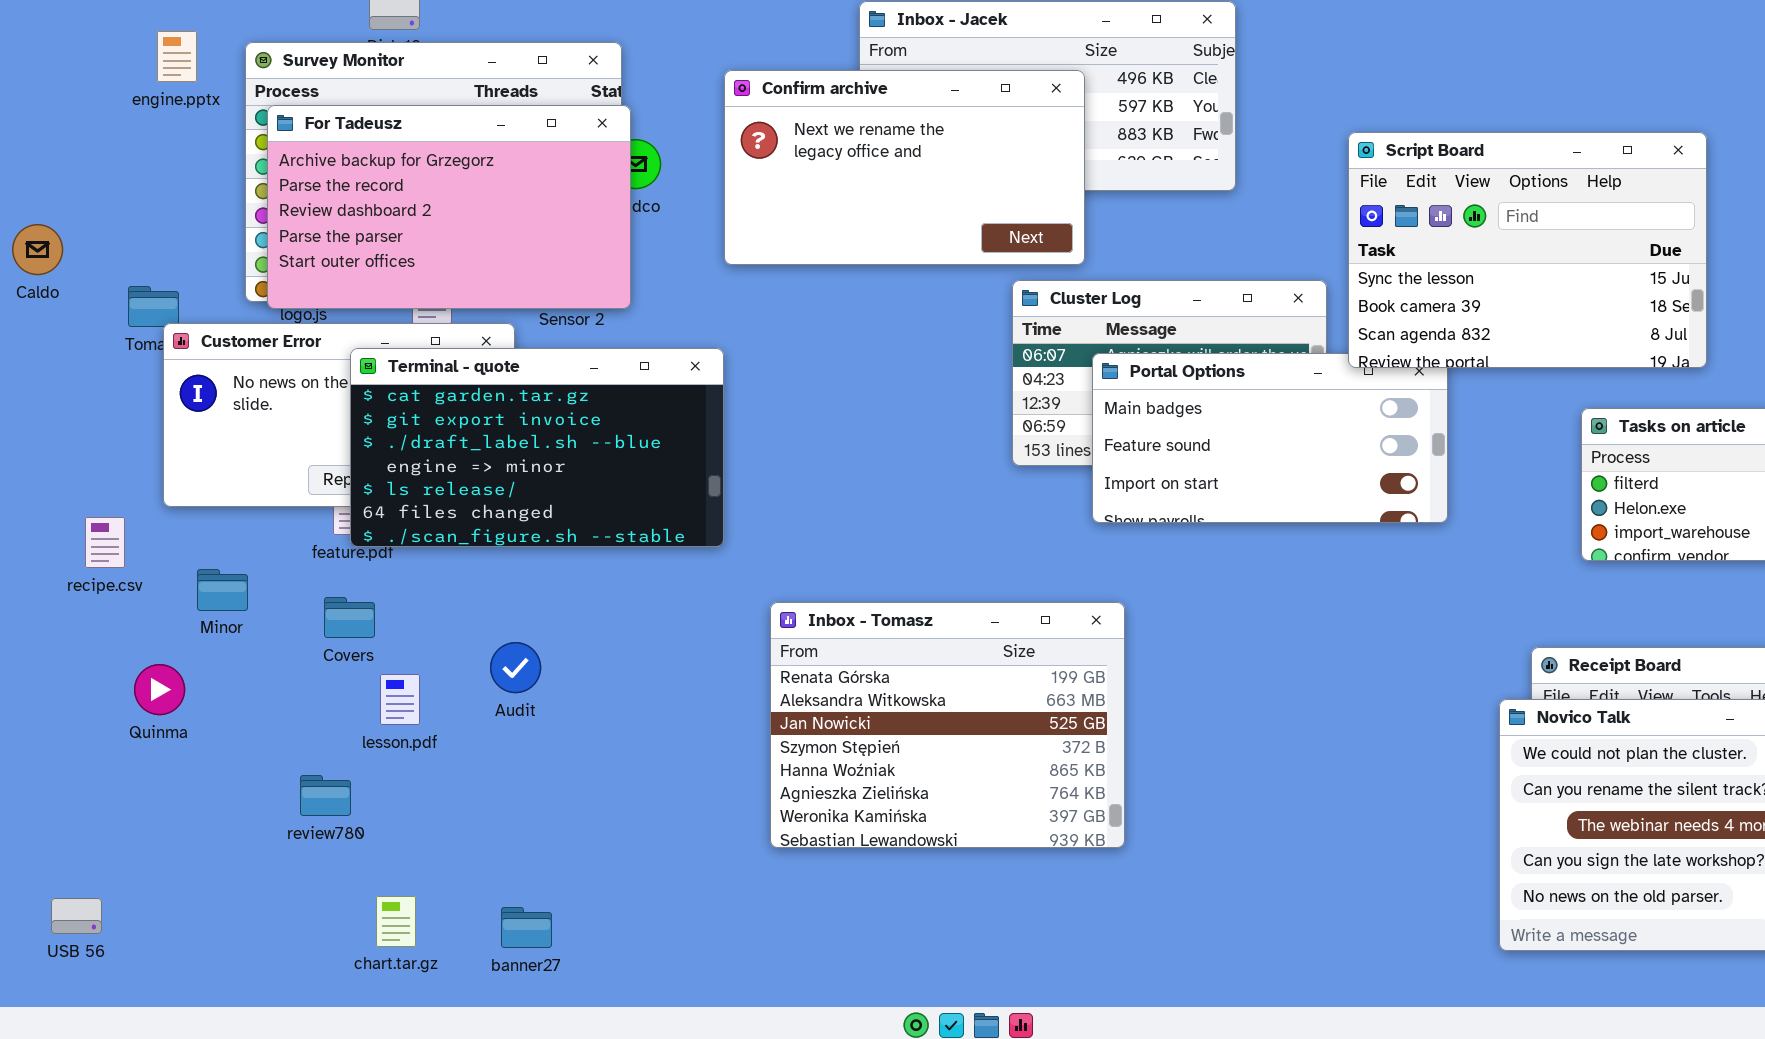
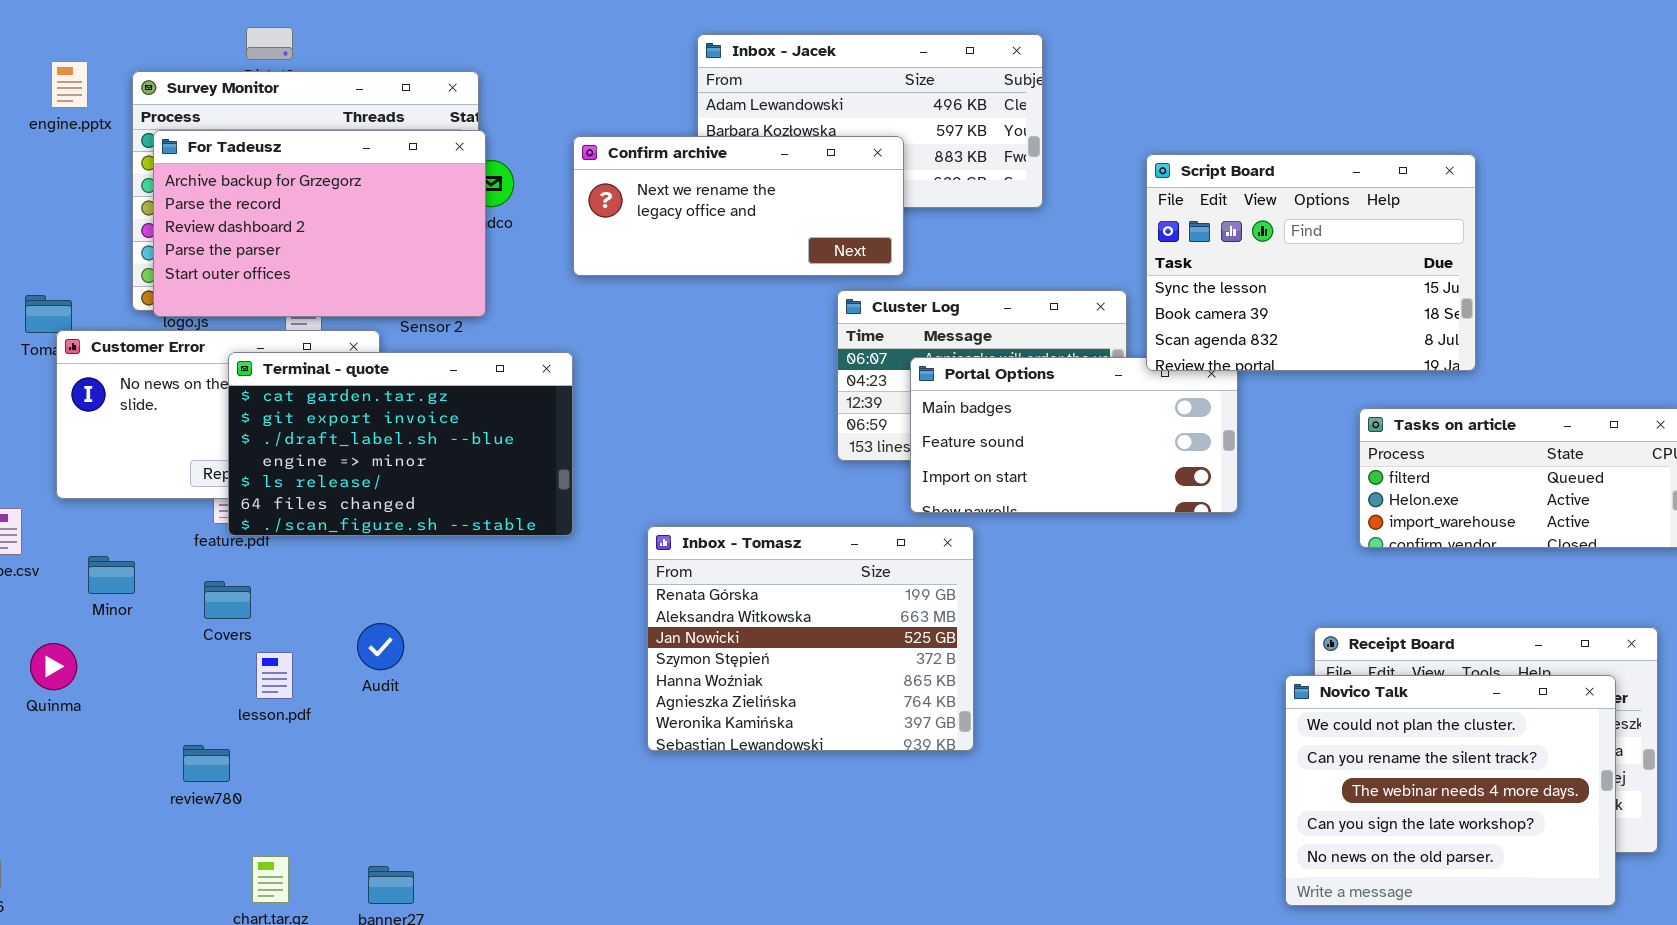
Confirm archive: [724,70,1085,265] -> [573,136,904,276], resized
Inbox - Tomasz: [770,602,1125,848] -> [647,526,974,751], moved

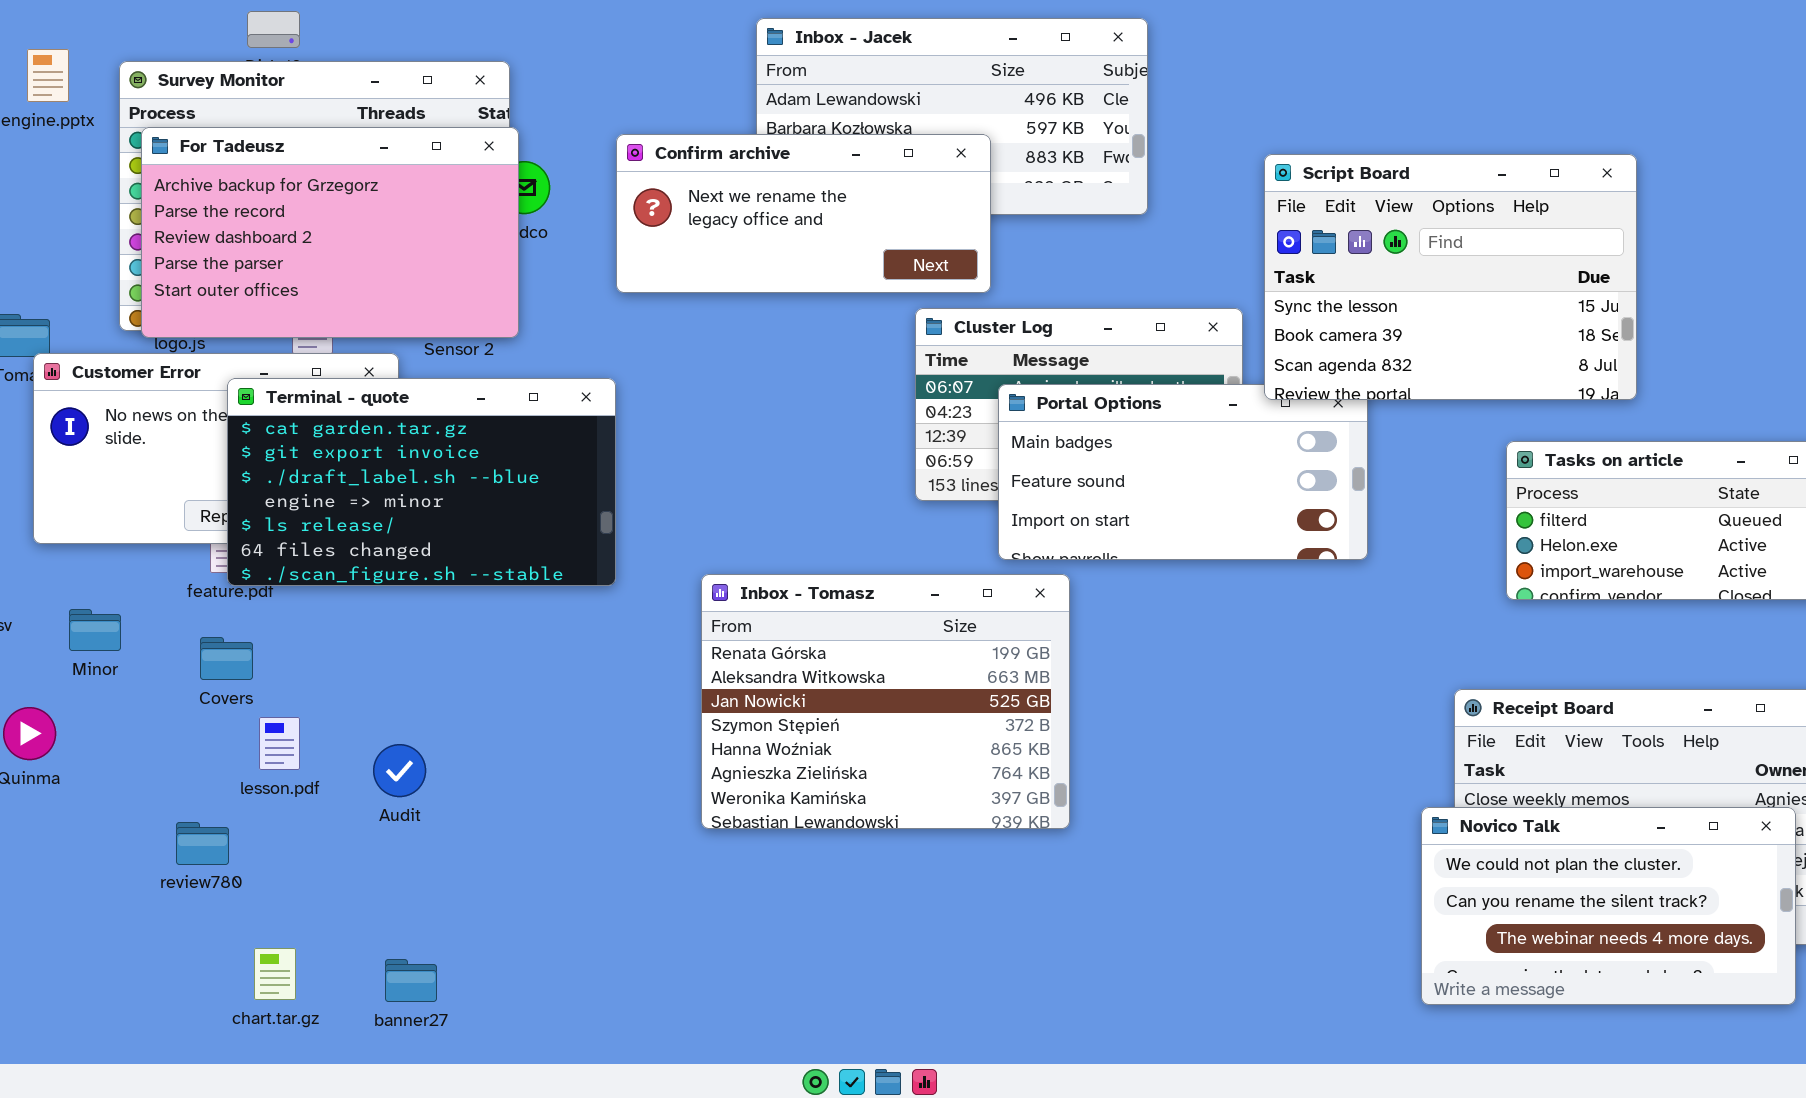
Audit: [357,623,404,670] -> [373,744,426,797], moved
Novico Talk: [1285,675,1616,906] -> [1421,807,1796,1005], resized

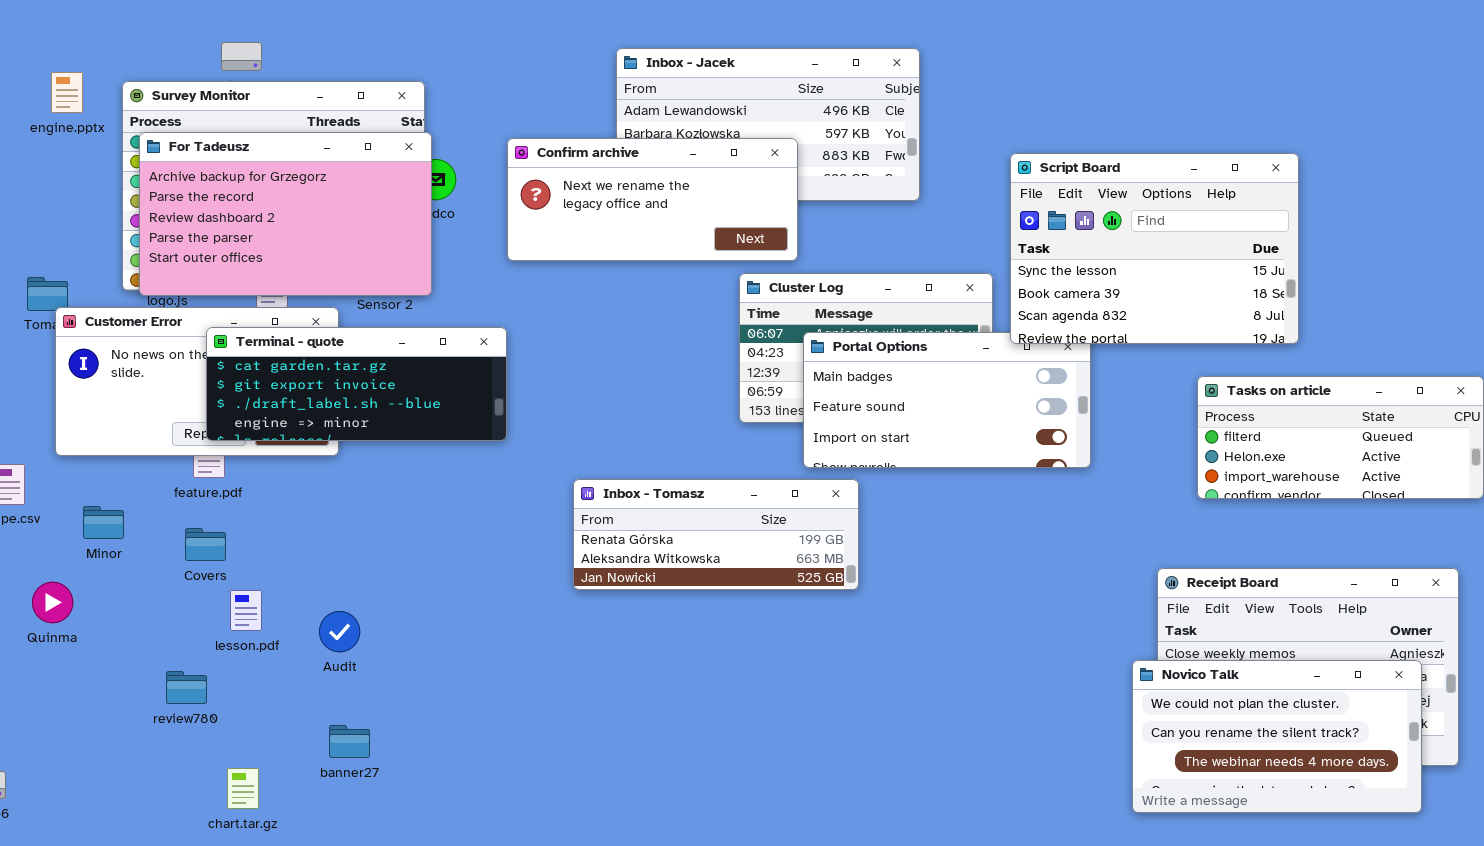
Terminal - quote: [227,378,616,586] -> [206,327,507,441], resized
Inbox - Tomasz: [701,574,1070,829] -> [573,479,859,590], resized
banner27: [385,959,437,1002] -> [329,725,370,758], moved

